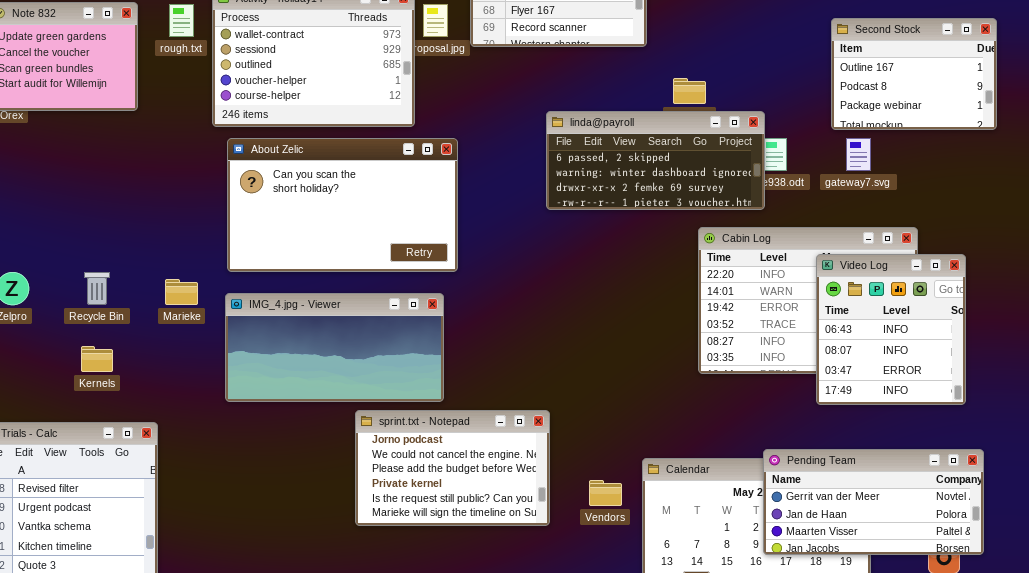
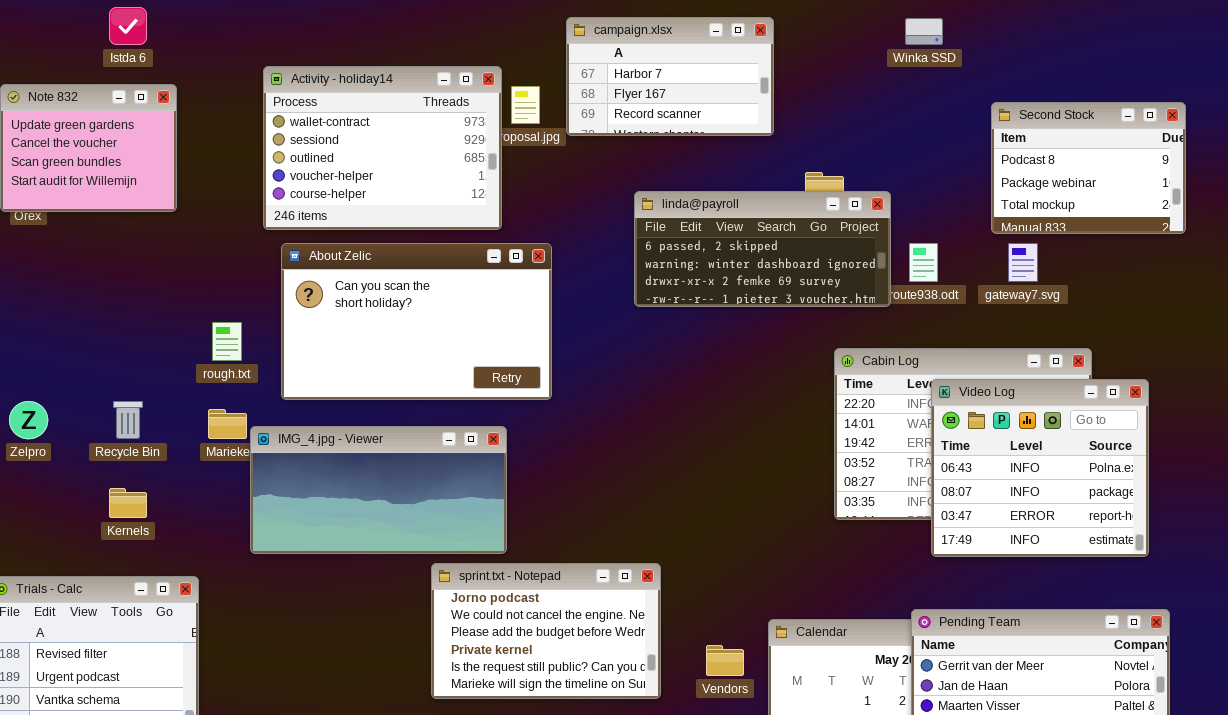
rough.txt: [169,4,194,37] -> [212,322,242,361], moved
Second Stock: [831,18,997,130] -> [991,102,1186,234], scrolled down 1 row
linda@payroll: [546,111,765,210] -> [634,191,891,307], moved
Video Log: [816,254,966,405] -> [931,379,1149,557], resized
IMG_4.jpg - Viewer: [225,293,444,402] -> [250,426,507,554], moved

